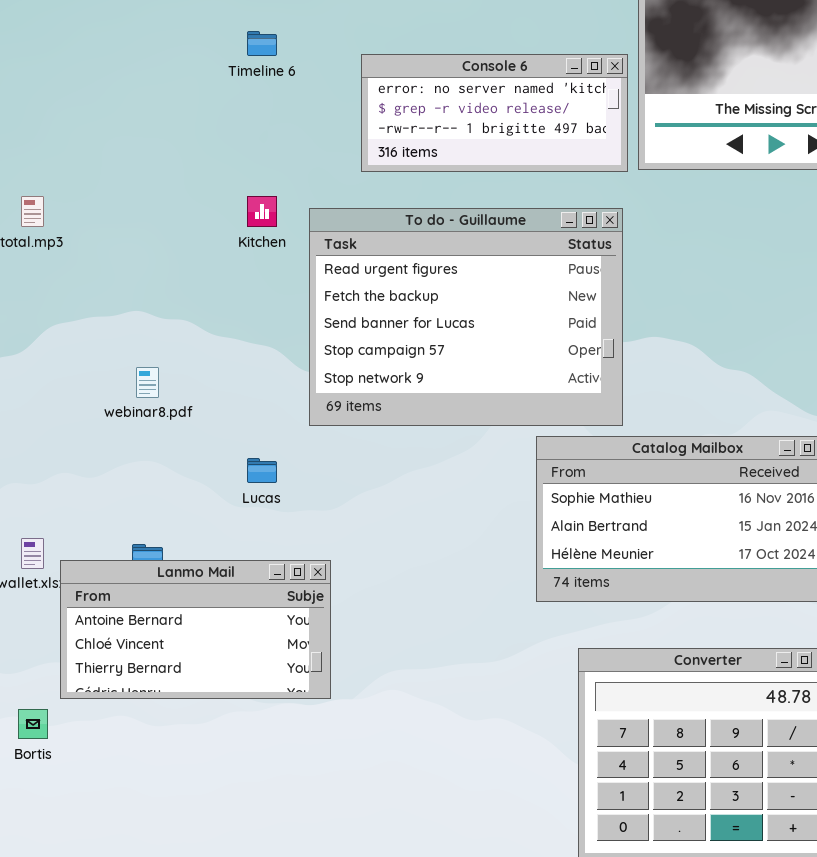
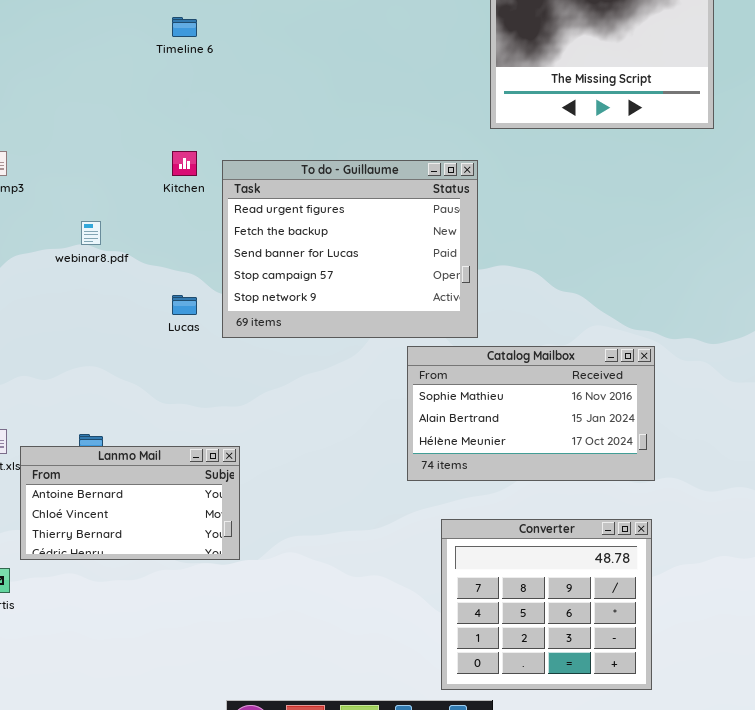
Console 6: [361,54,628,172] -> none, closed
webinar8.pdf: [136,367,159,398] -> [81,221,101,245], moved
Lucas: [247,458,277,483] -> [172,295,197,315], moved

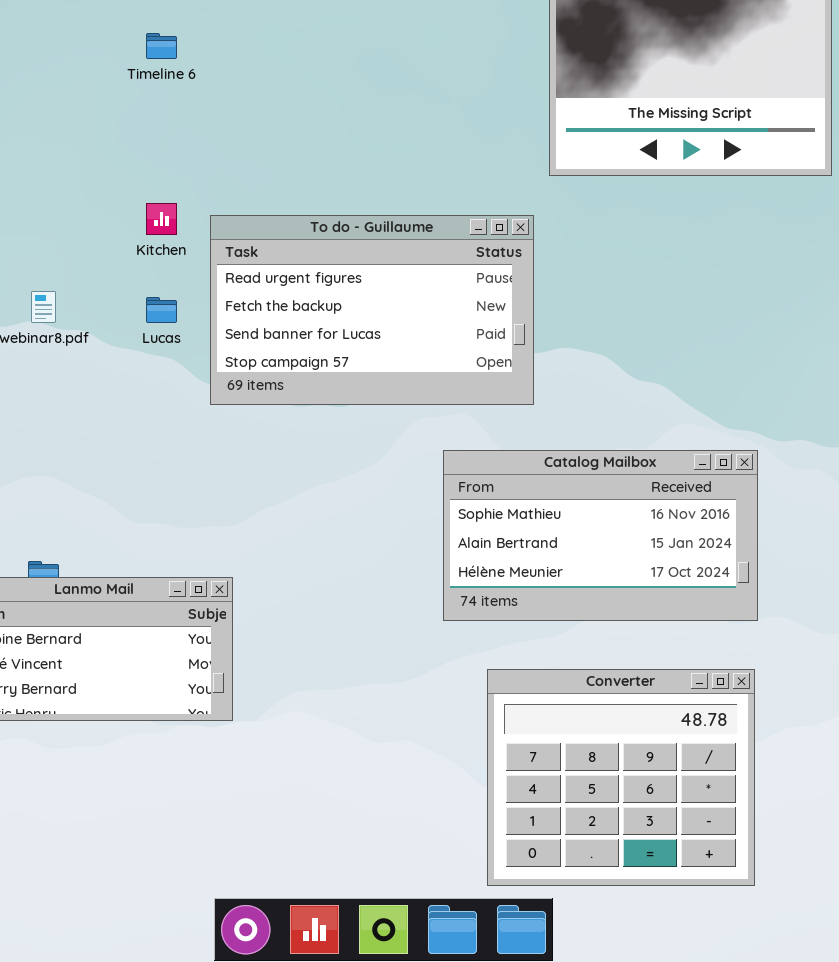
To do - Guillaume: [222,160,478,338] -> [210,215,534,405], resized
Lucas: [172,295,197,315] -> [146,297,177,323], moved

